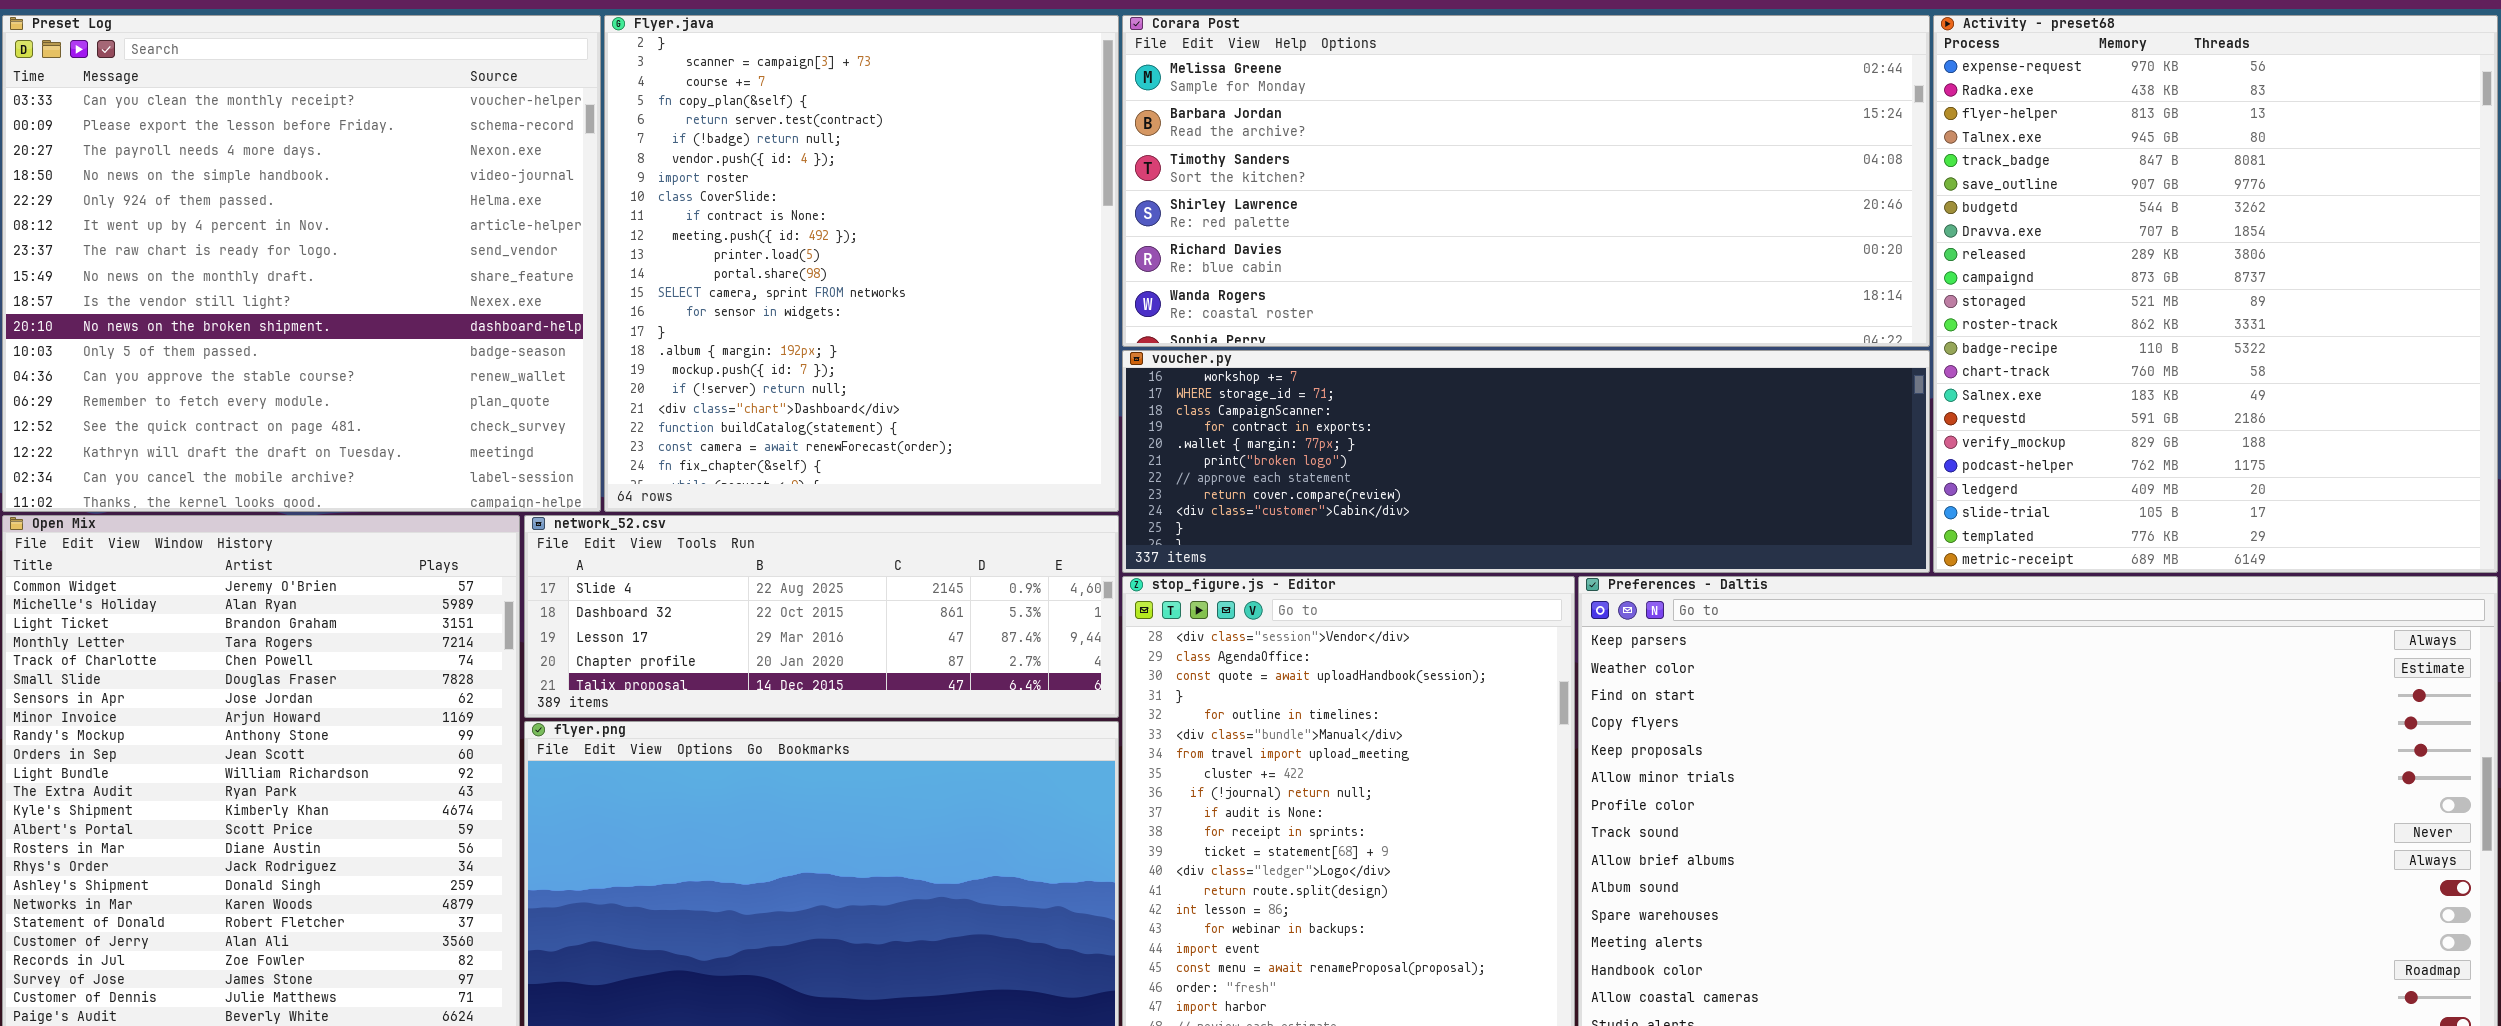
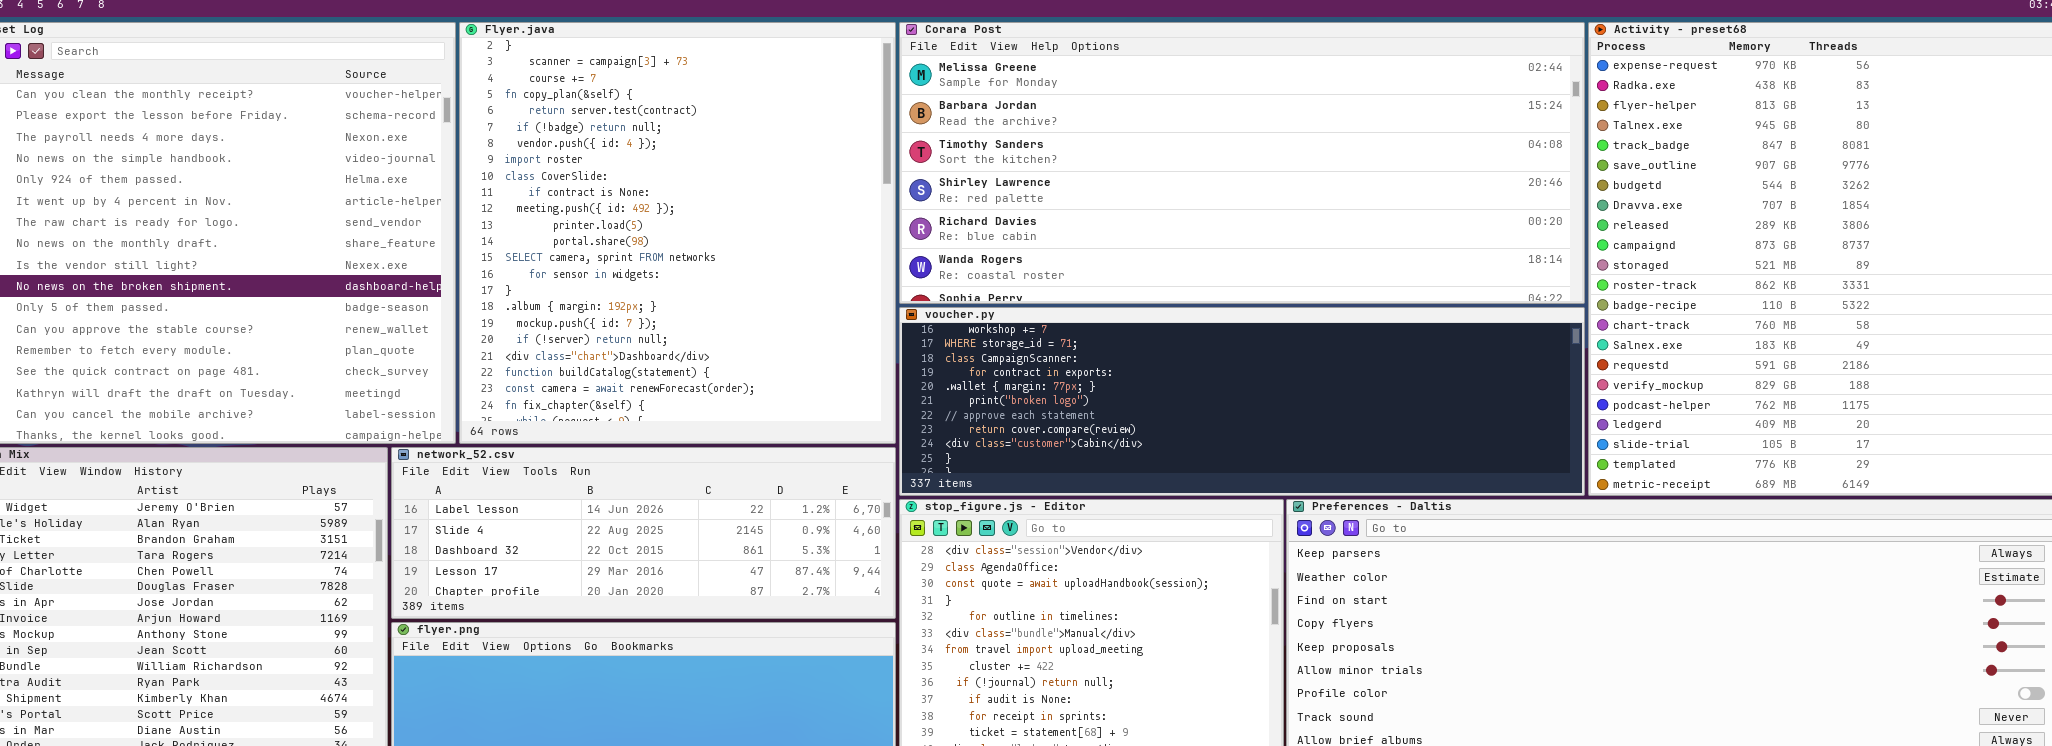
network_52.csv: [524,515,1119,718] -> [391,447,896,619], scrolled up 1 row

